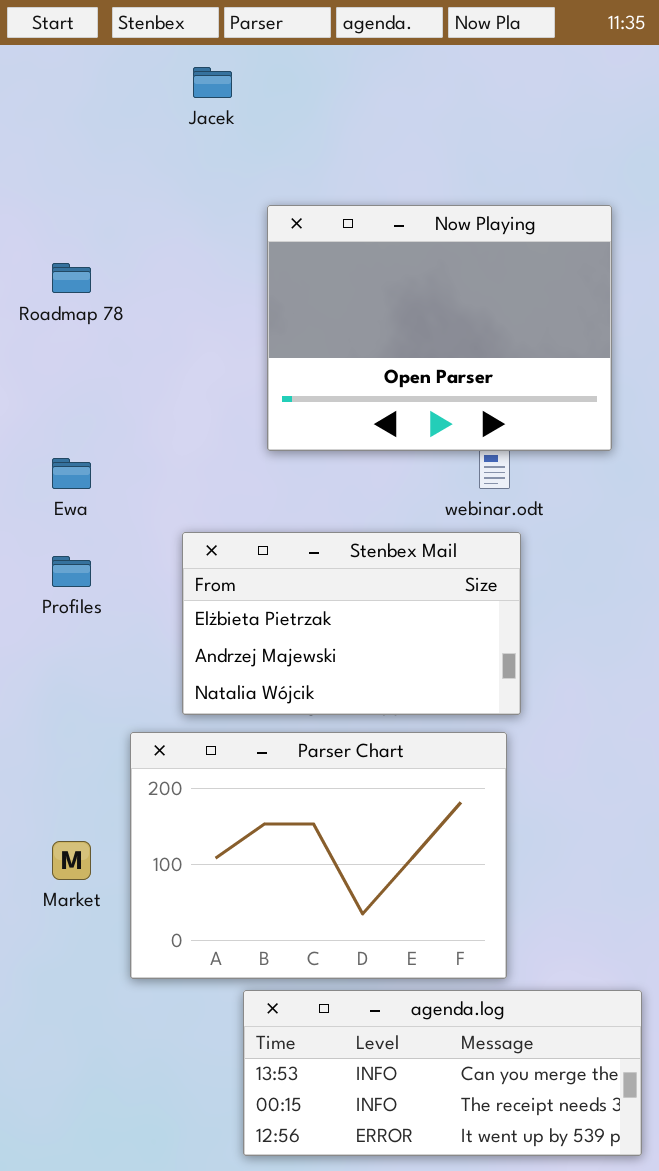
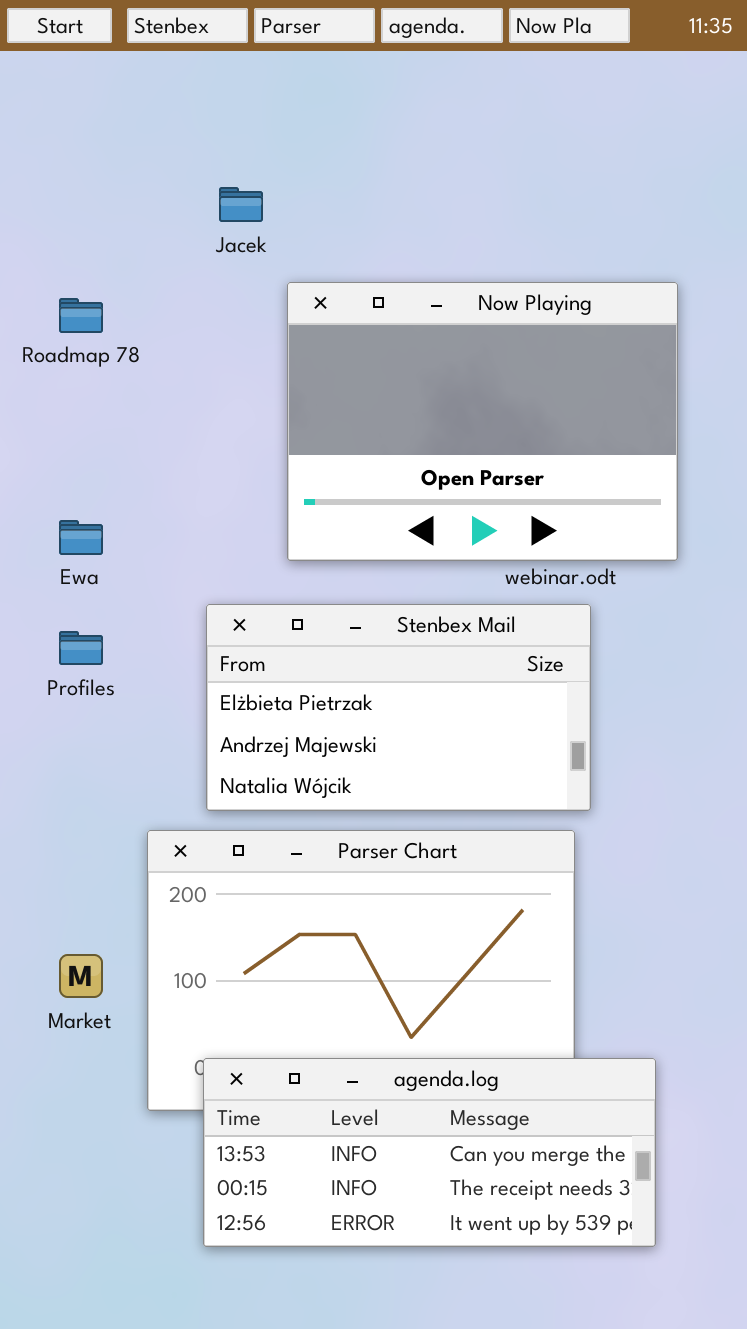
Jacek: [193,67,232,98] -> [219,187,263,222], moved
Now Playing: [267,205,612,451] -> [287,282,678,561], moved
agenda.log: [243,990,642,1156] -> [203,1058,656,1247], moved

